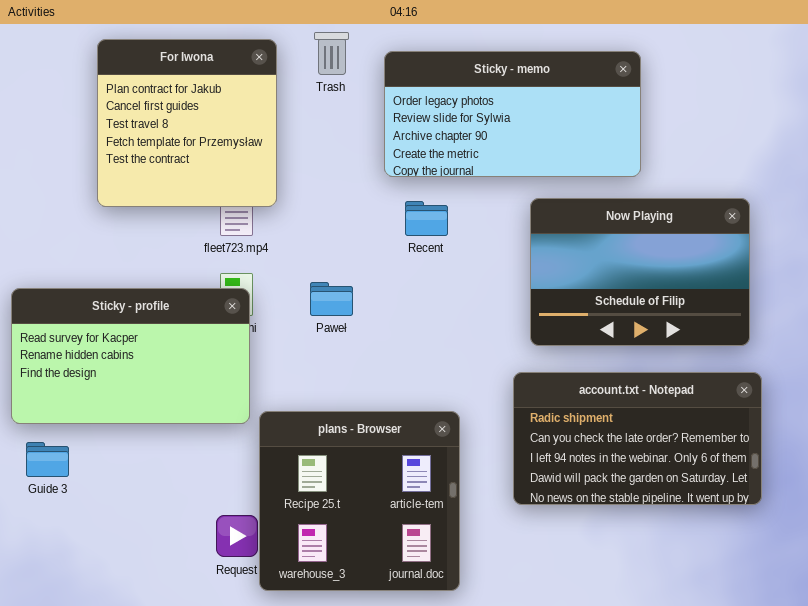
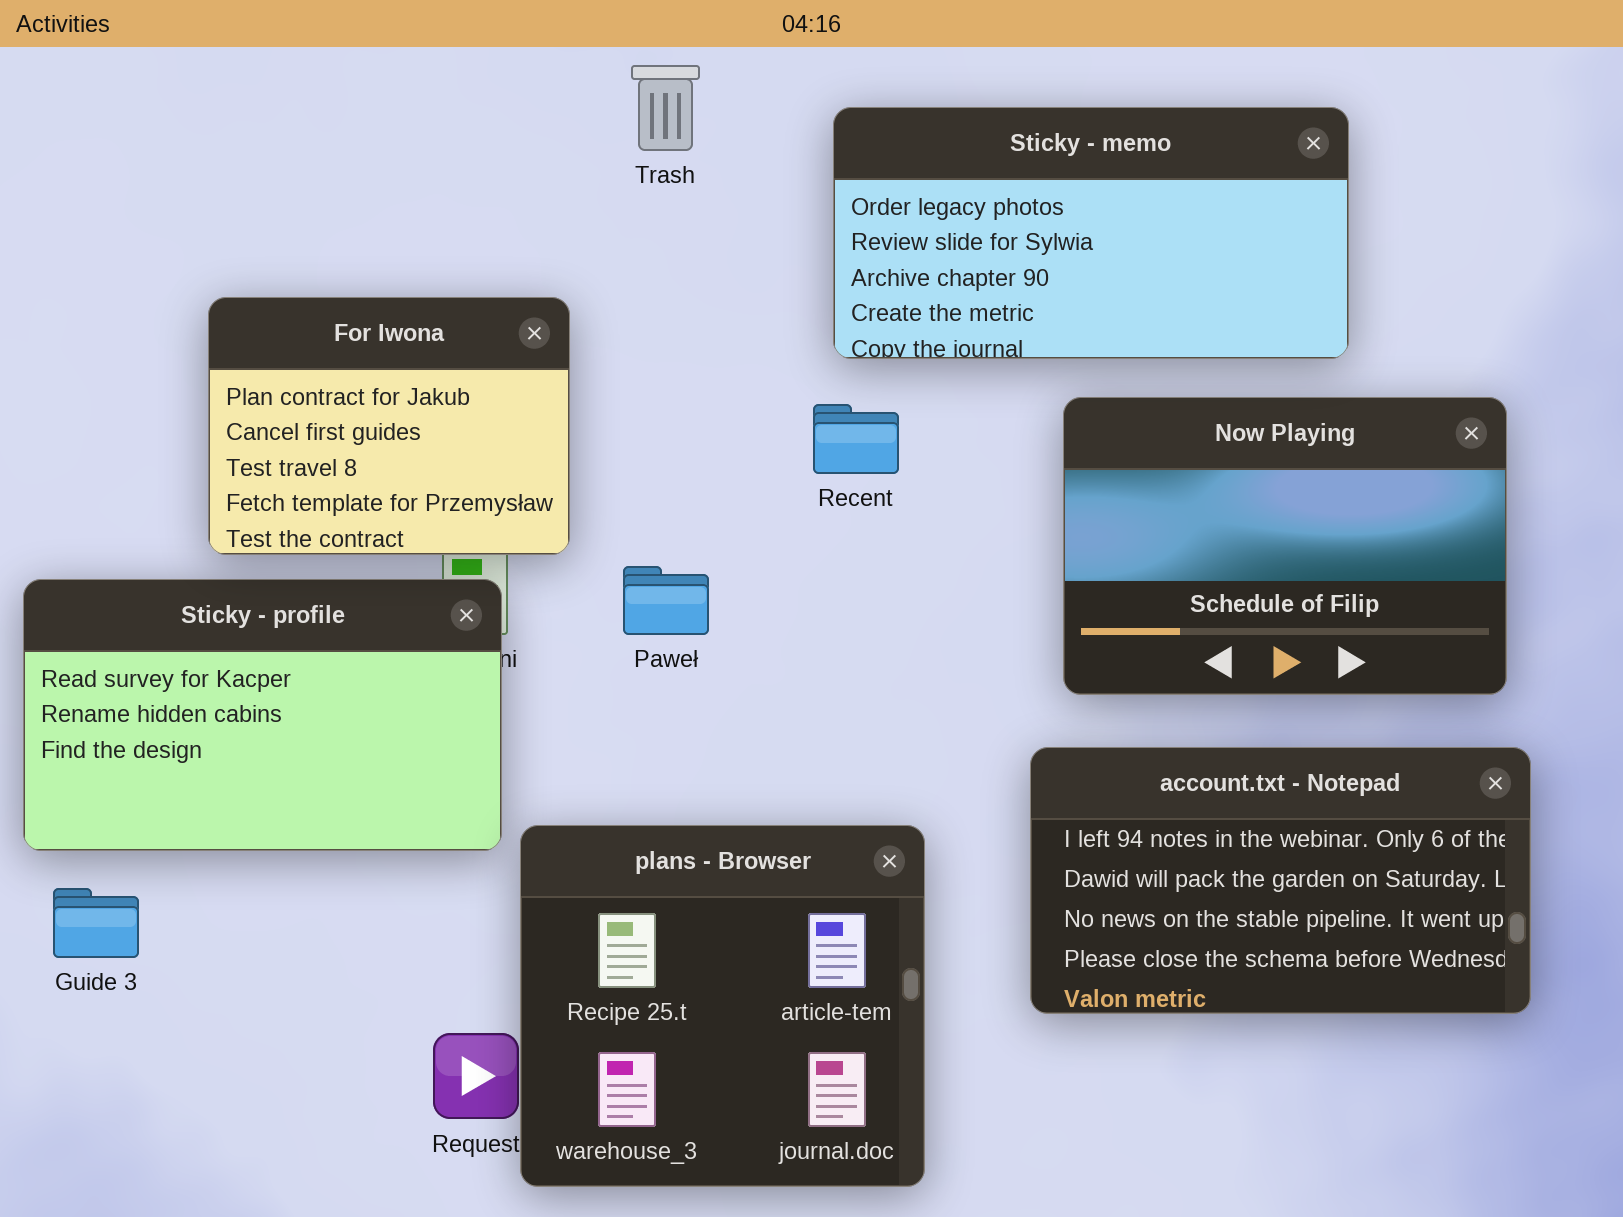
For Iwona: [97,39,277,207] -> [208,297,570,555], moved, resized
Sticky - memo: [384,51,641,177] -> [833,107,1349,359], moved
account.txt - Notepad: [513,372,762,505] -> [1030,747,1531,1014], scrolled down 2 rows

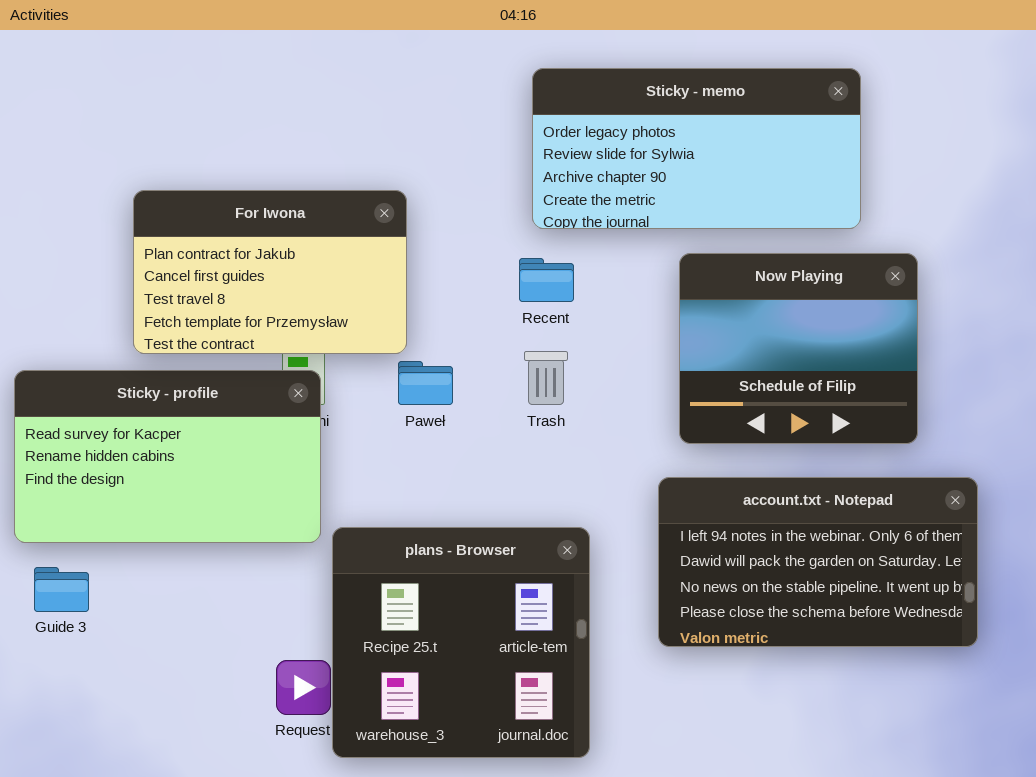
Trash: [631,65,700,151] -> [524,351,568,405], moved
For Iwona: [208,297,570,555] -> [133,190,407,354], resized
Now Playing: [1063,397,1507,695] -> [679,253,918,444], resized

